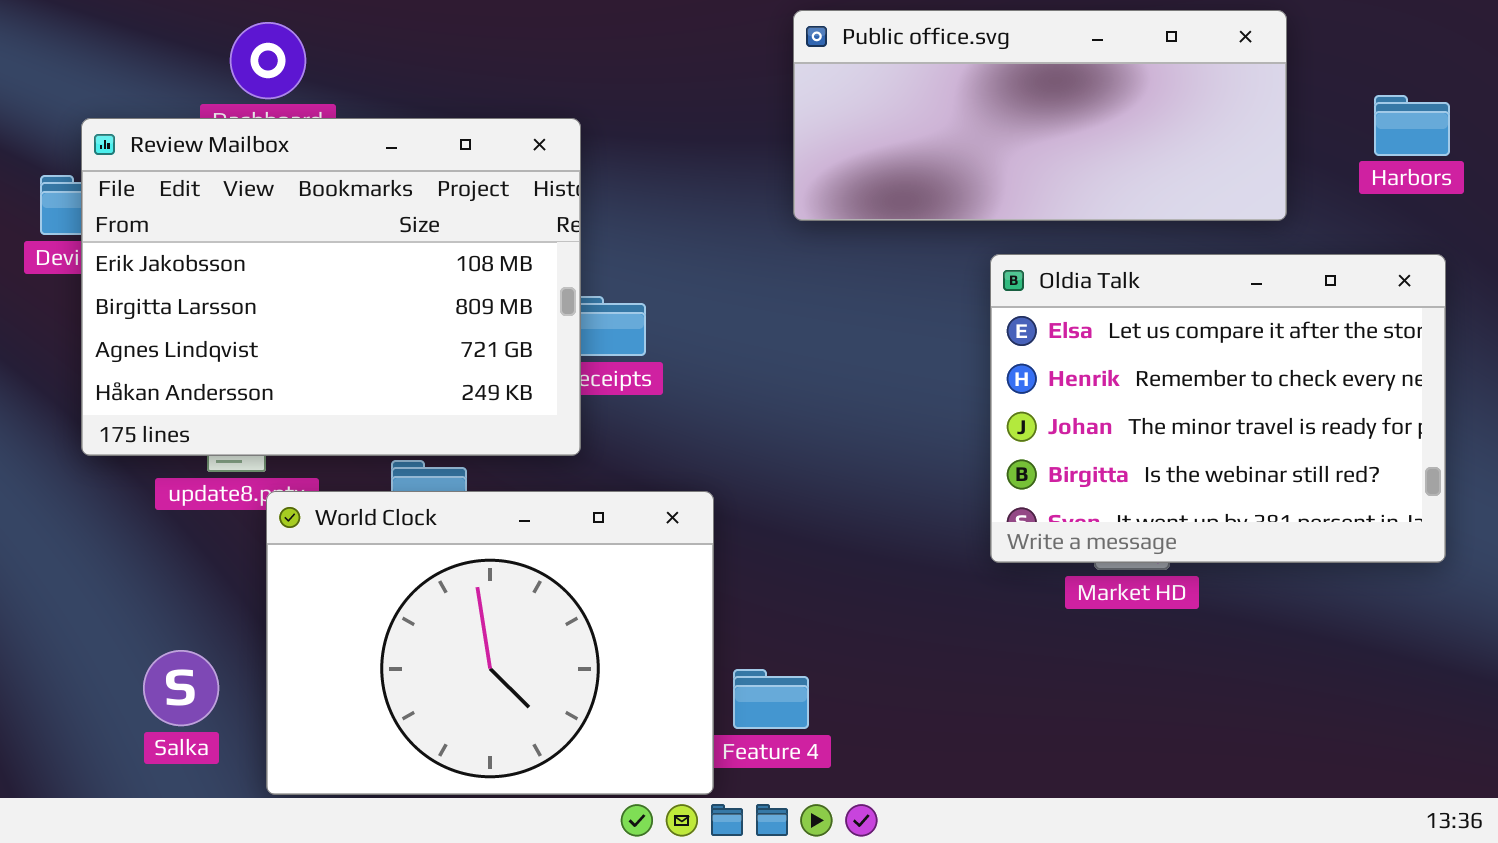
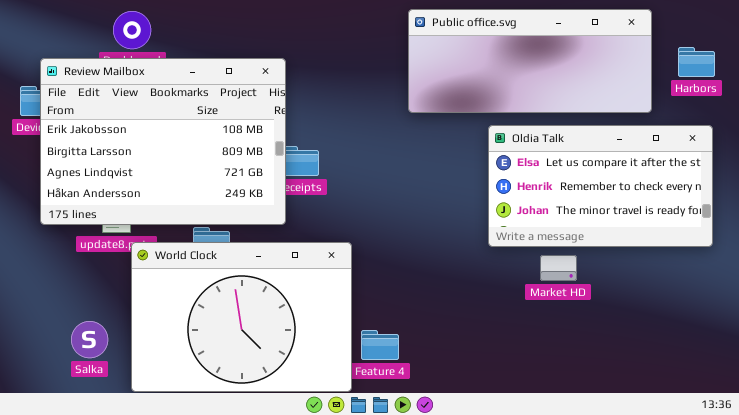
Public office.svg: [793,10,1287,221] -> [408,9,652,113], moved
Oldia Talk: [990,254,1446,563] -> [488,125,713,247], resized

